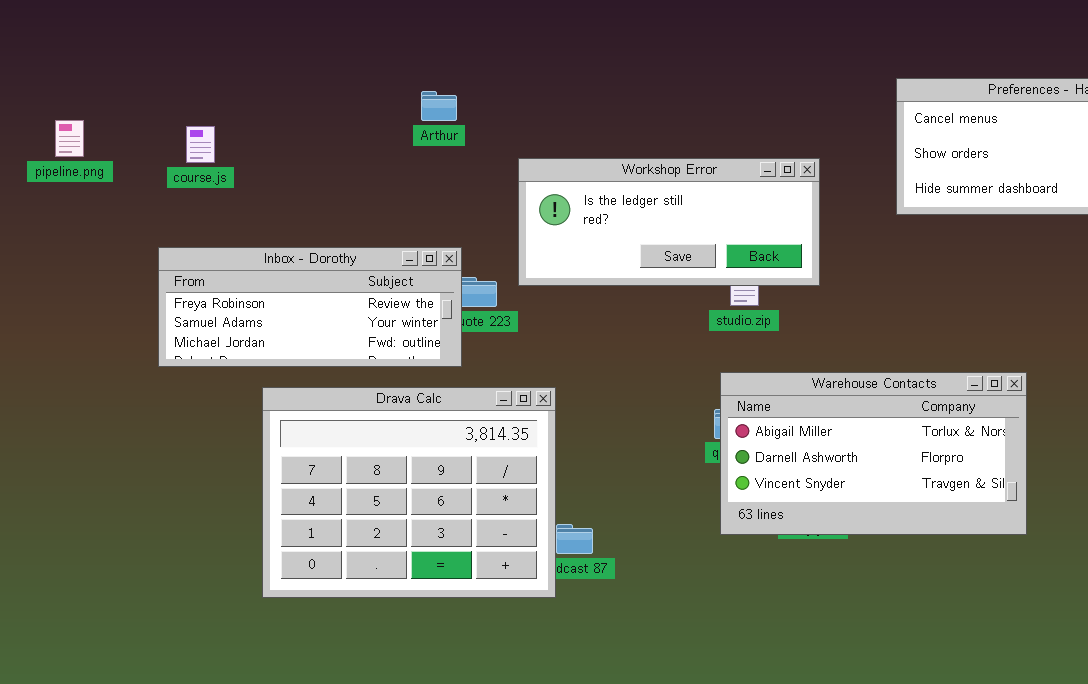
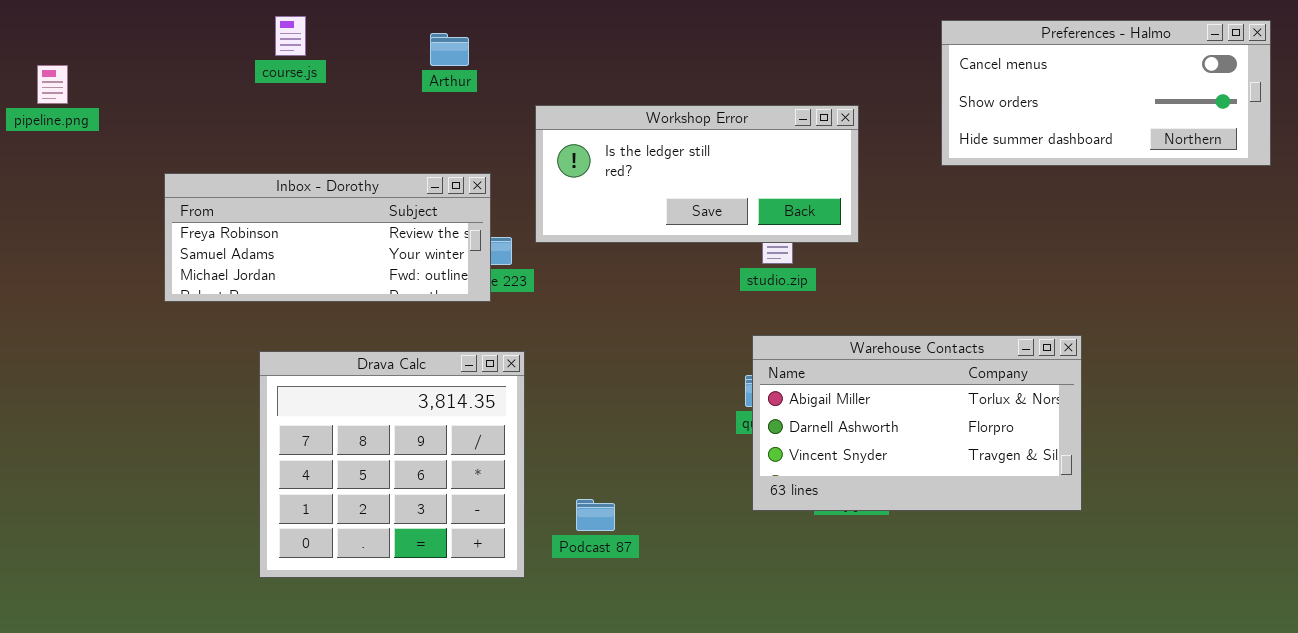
course.js: [186,126,215,163] -> [275,16,306,56], moved
Inbox - Dorothy: [158,247,462,367] -> [164,173,491,302], moved
Drava Calc: [262,387,556,598] -> [259,351,525,578], resized

